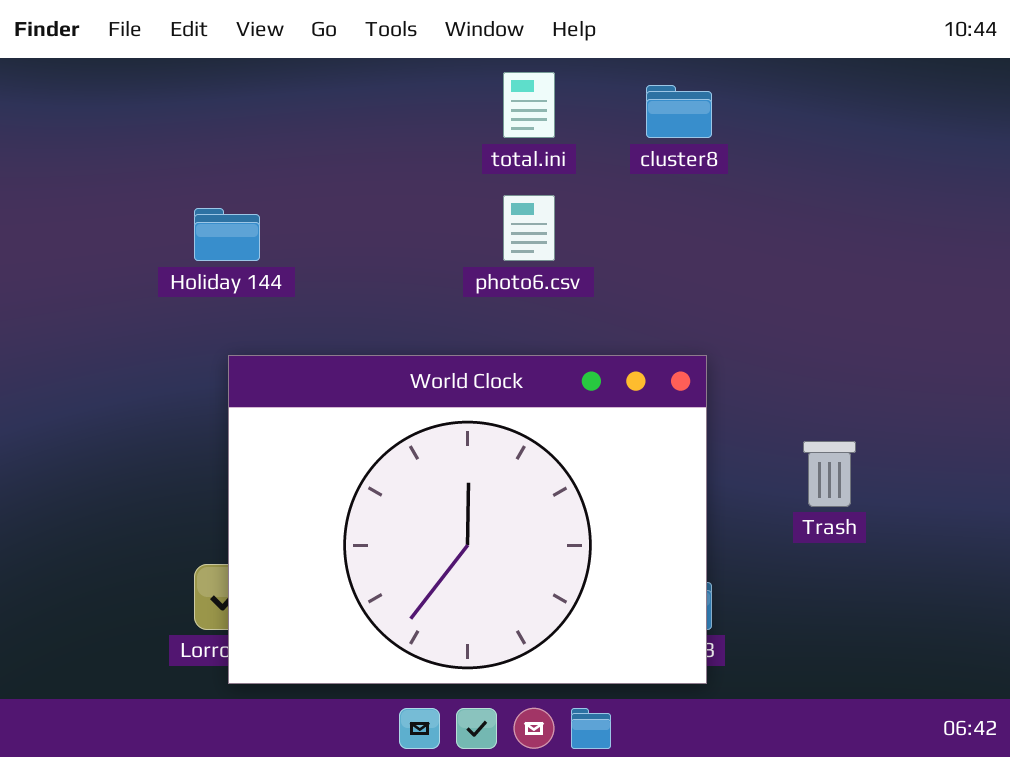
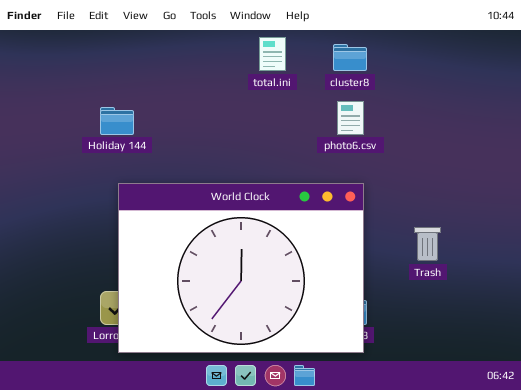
photo6.csv: [503,195,555,261] -> [337,101,364,135], moved

